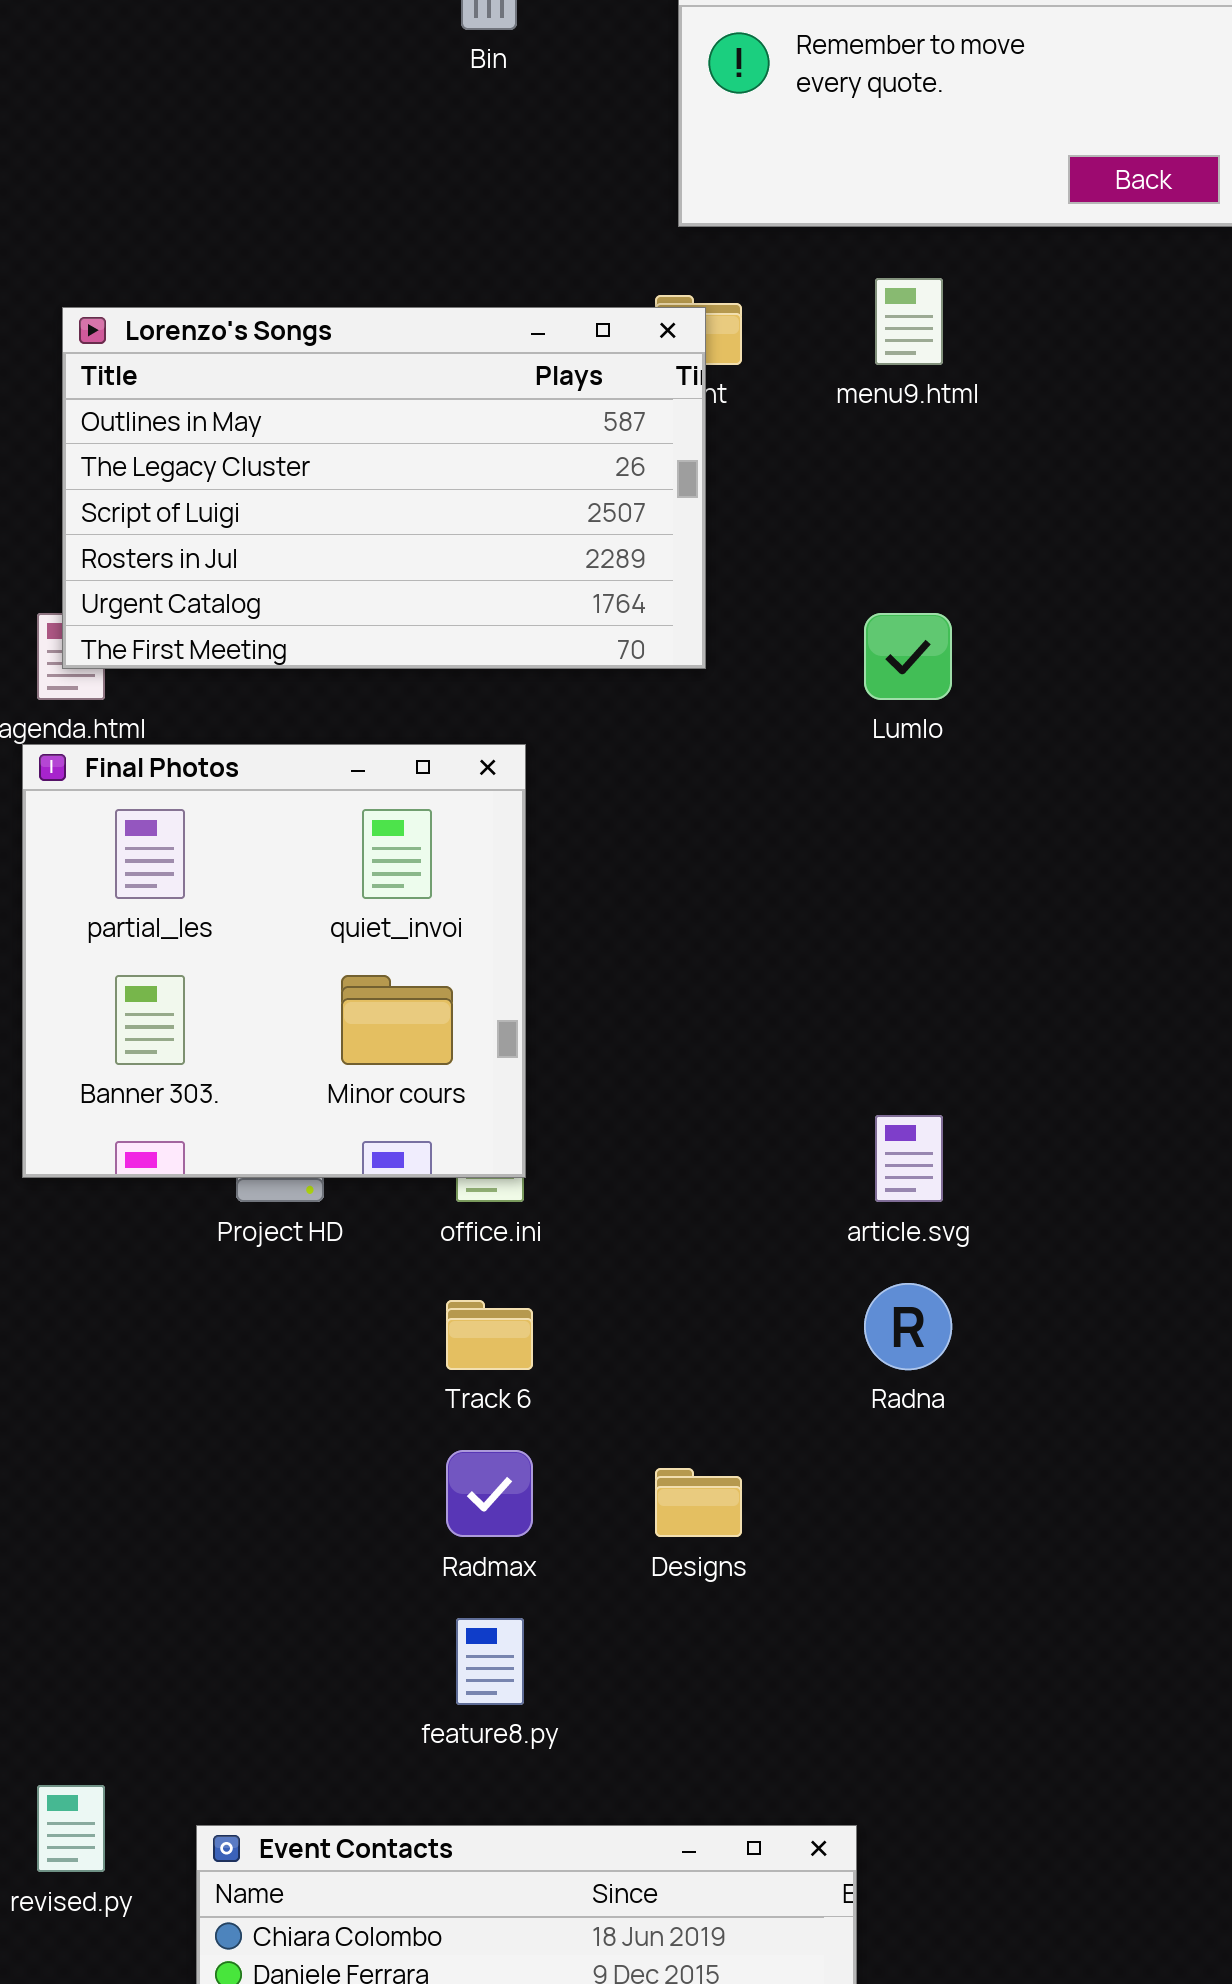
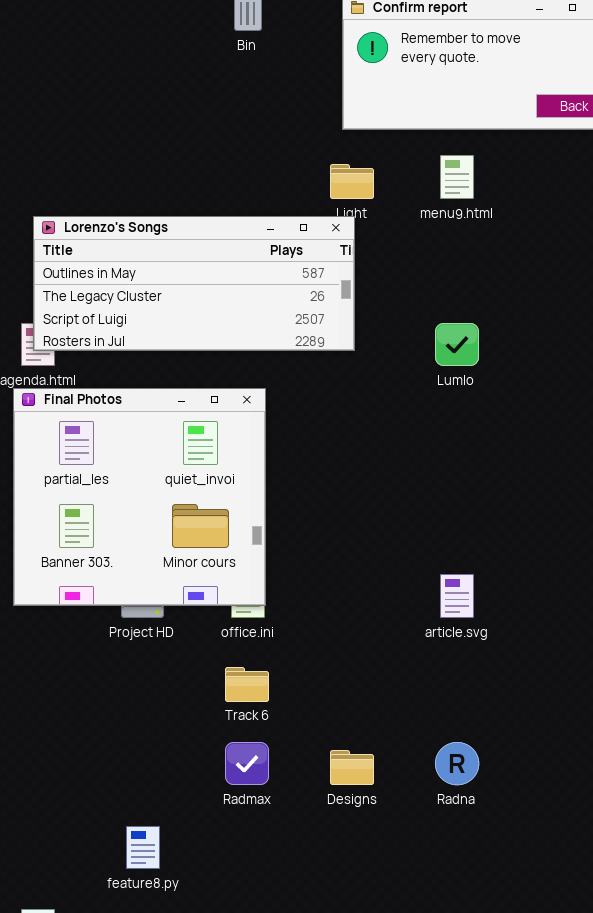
Lorenzo's Songs: [62,307,706,669] -> [33,216,355,351], resized
Radna: [864,1283,952,1370] -> [435,742,479,785], moved
feature8.py: [456,1618,524,1705] -> [126,826,160,869], moved

